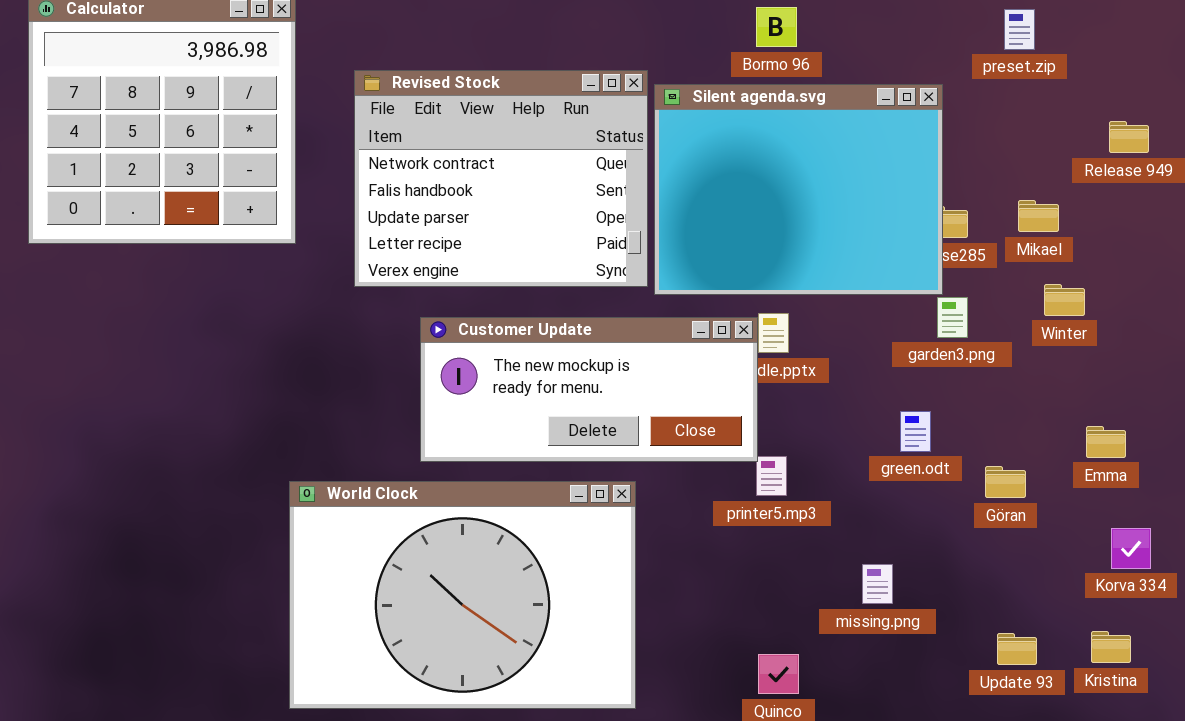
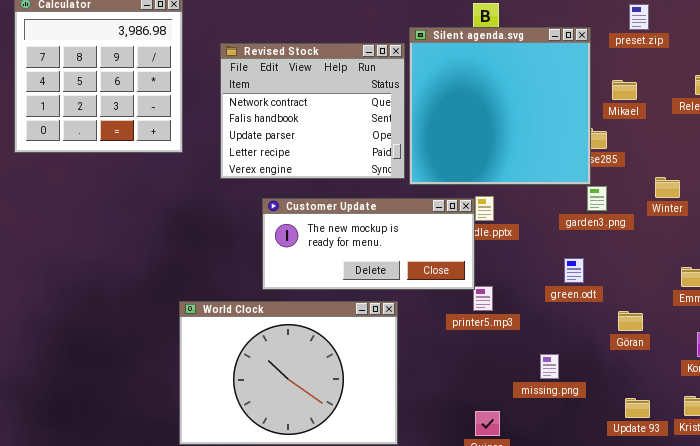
Silent agenda.svg: [654,84,943,295] -> [409,27,591,185], resized
Mikael: [1018,200,1059,232] -> [612,80,637,100], moved
Göran: [985,466,1026,498] -> [618,311,643,331], moved

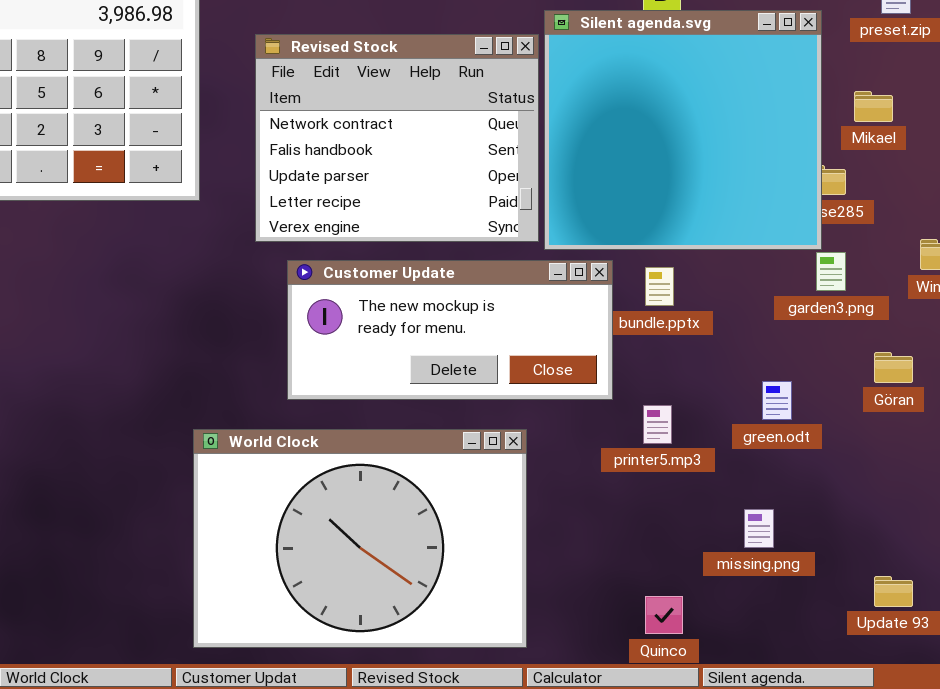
Customer Update: [262,198,475,290] -> [287,260,613,400], moved
green.odt: [564,258,584,283] -> [762,381,792,420], moved
Göran: [618,311,643,331] -> [874,352,913,383], moved

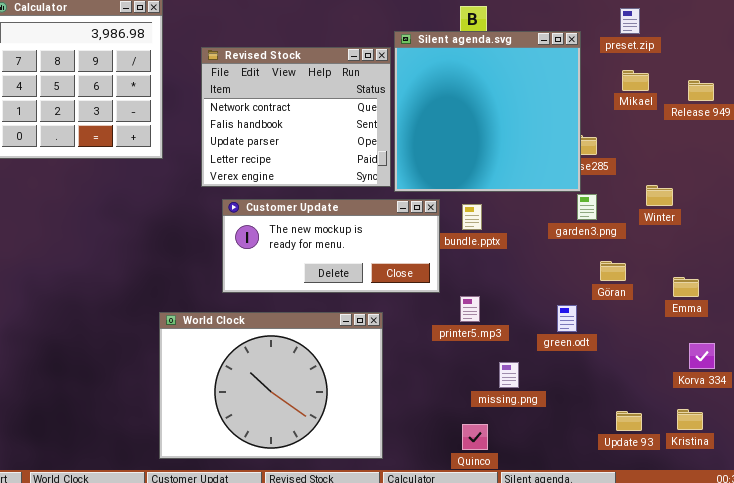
Mikael: [854,91,893,122] -> [622,70,649,91], moved
Göran: [874,352,913,383] -> [600,261,626,281], moved
green.odt: [762,381,792,420] -> [557,305,577,332], moved
missing.png: [744,509,774,548] -> [499,362,519,388], moved

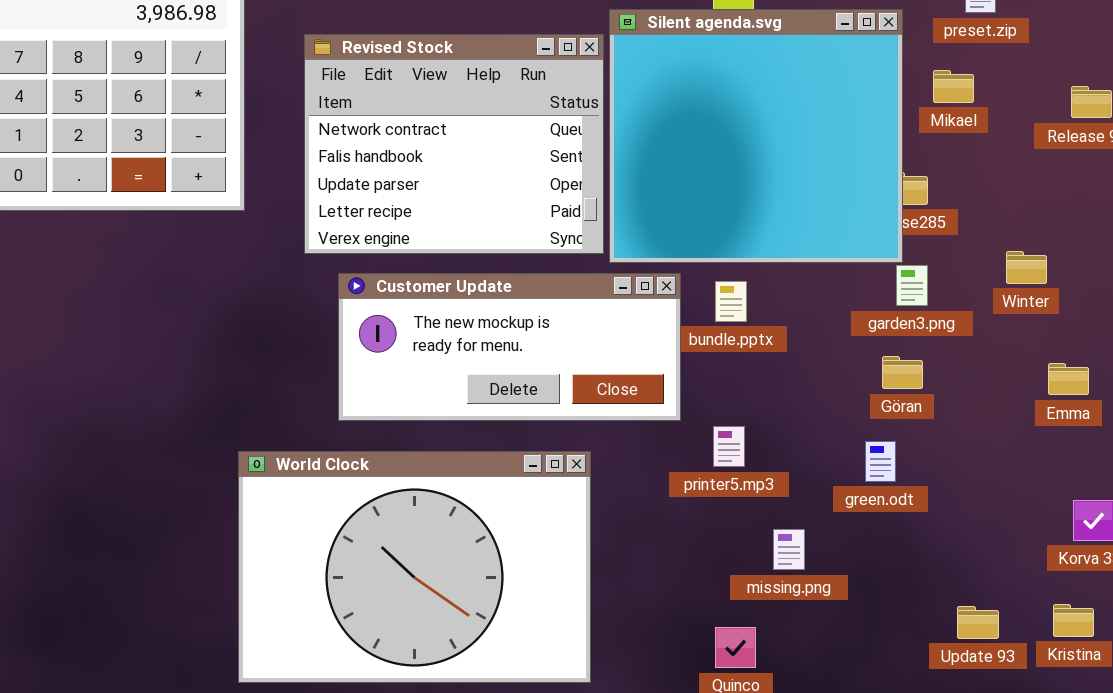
Mikael: [622,70,649,91] -> [933,70,974,103], moved
Göran: [600,261,626,281] -> [882,356,923,389], moved
Emma: [673,277,699,297] -> [1048,363,1089,395], moved

